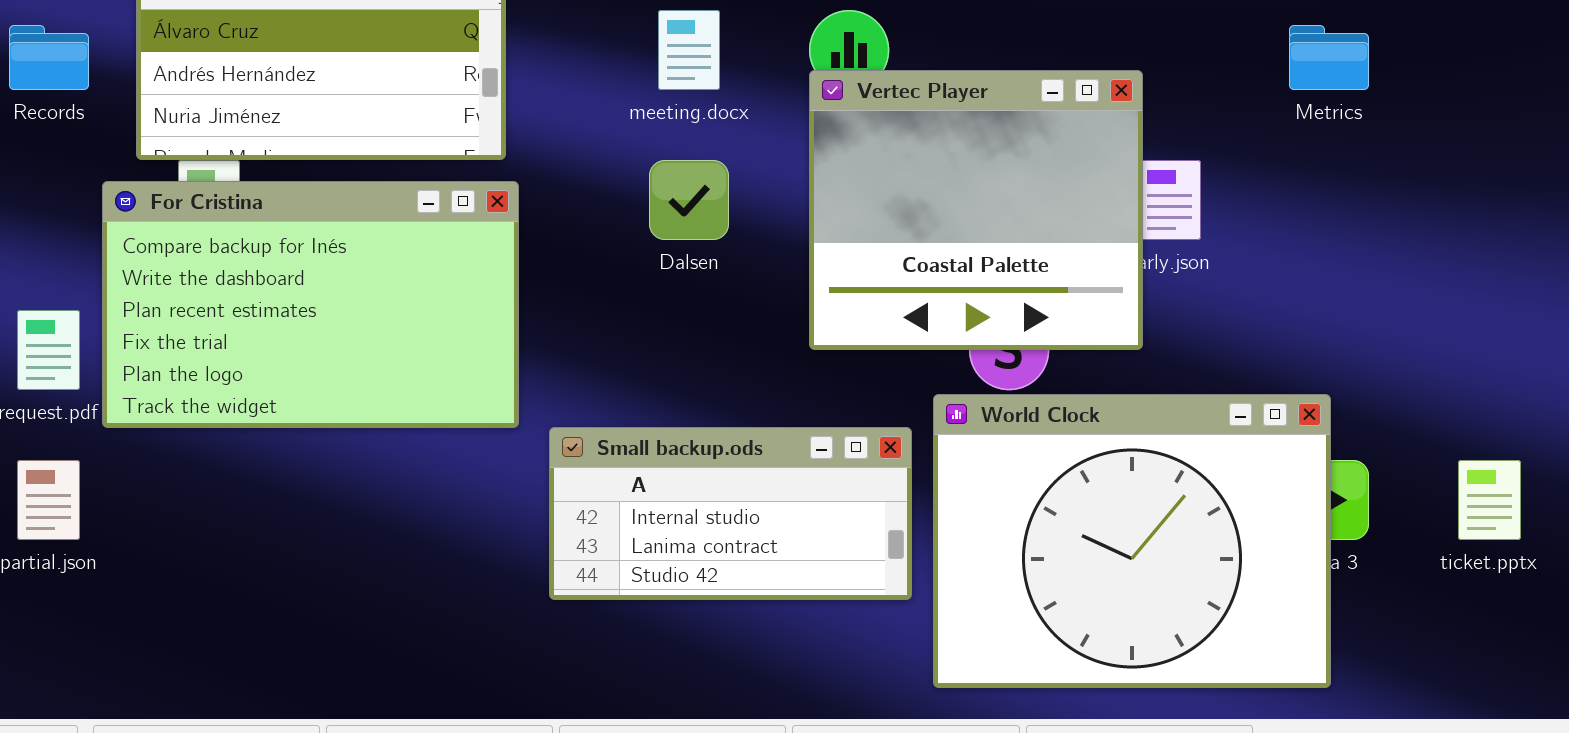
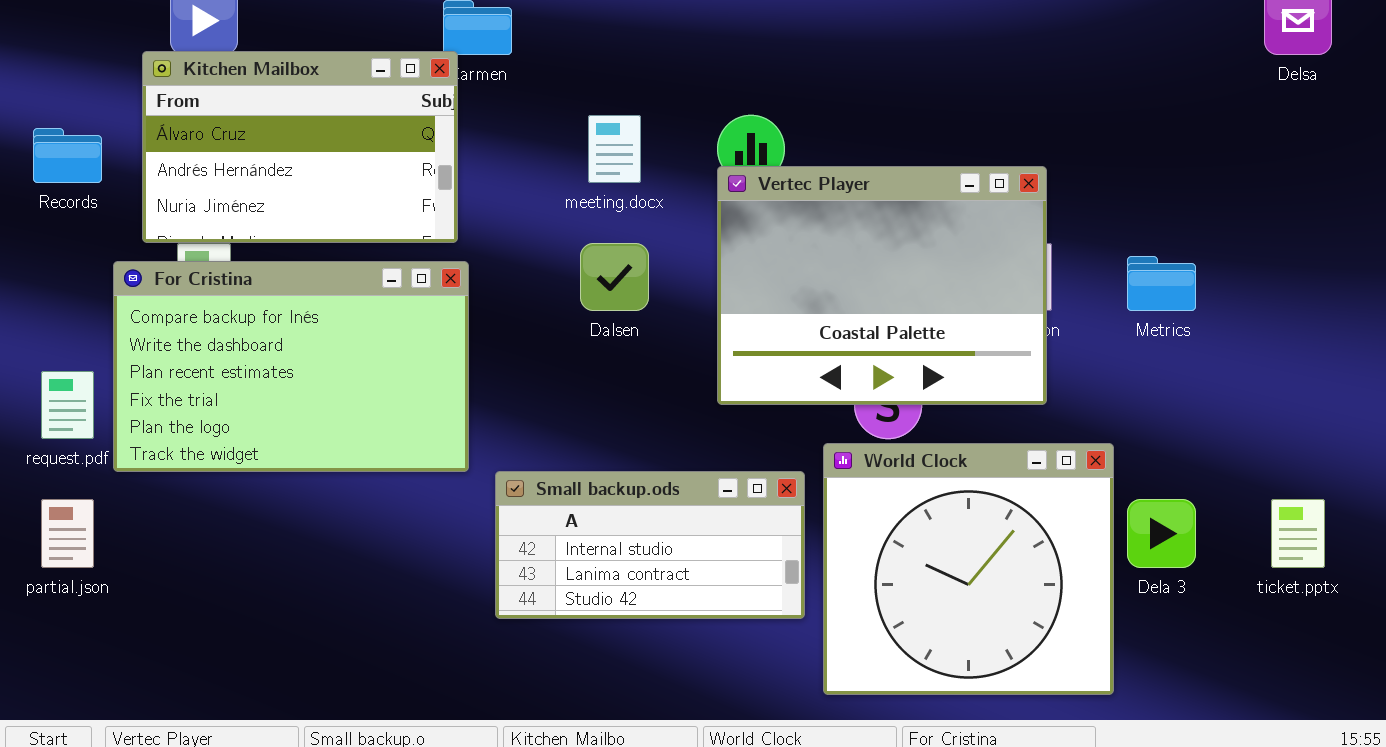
Metrics: [1289,25,1369,90] -> [1127,256,1196,311], moved
Vertec Player: [809,70,1143,350] -> [717,166,1047,405], resized
World Clock: [933,394,1331,688] -> [823,443,1114,695], resized

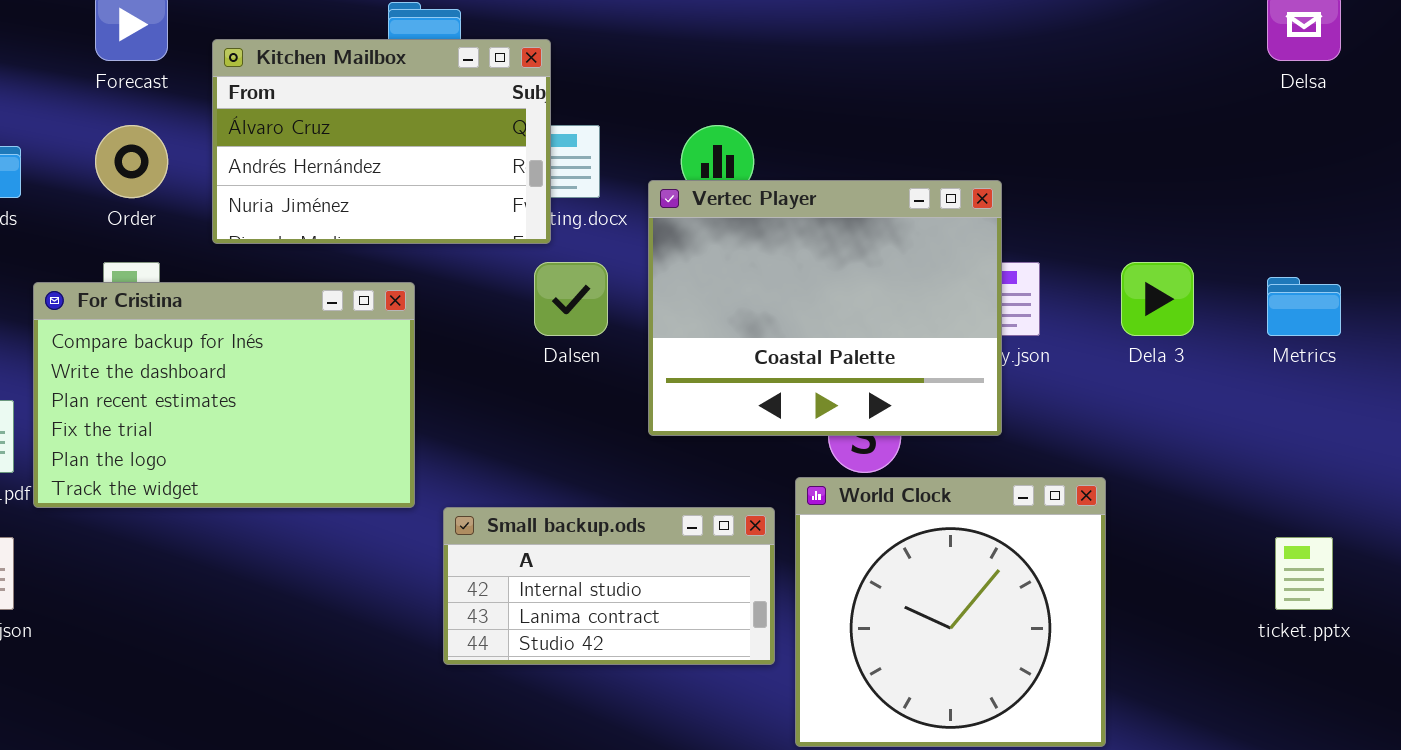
Kitchen Mailbox: [142,51,458,243] -> [212,39,551,244], moved
Vertec Player: [717,166,1047,405] -> [648,180,1002,436], moved
Metrics: [1127,256,1196,311] -> [1267,277,1341,336], moved
Dela 3: [1127,499,1196,568] -> [1121,262,1194,336], moved

